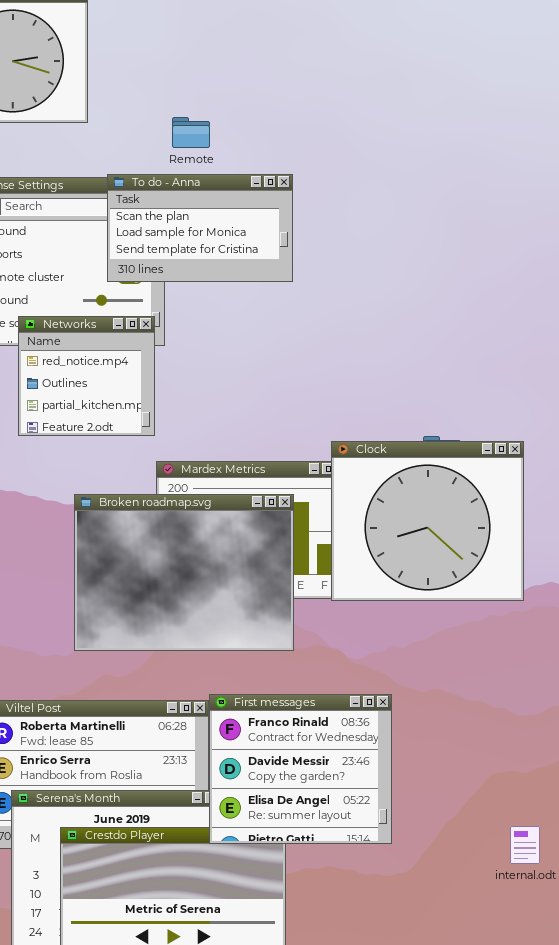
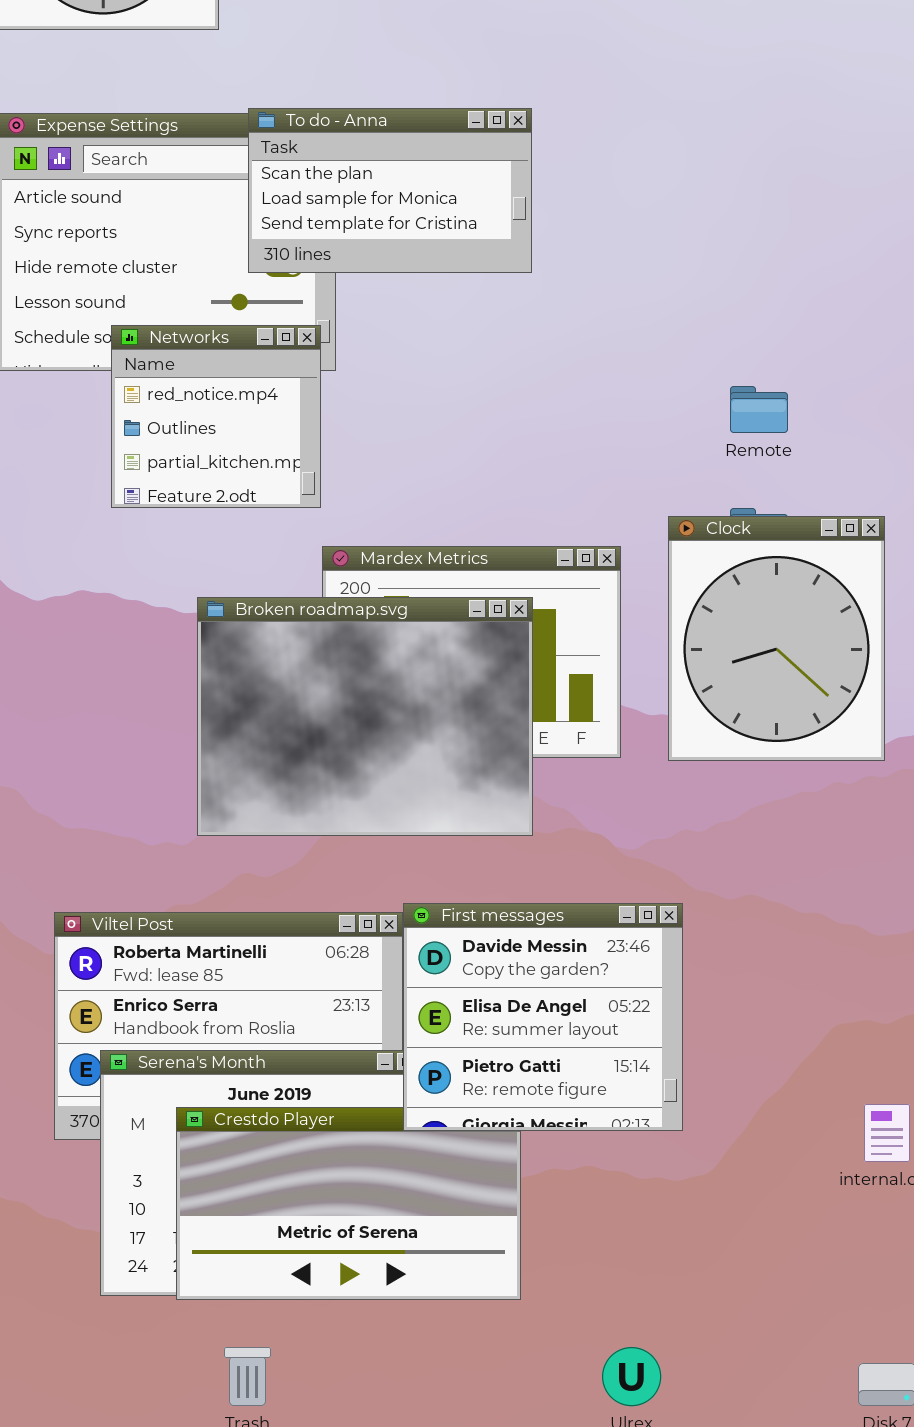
Remote: [172,117,210,148] -> [730,386,788,433], moved
Clock: [331,441,524,601] -> [668,516,885,761], resized
First messages: [209,694,392,844] -> [403,903,683,1131], scrolled down 1 row

